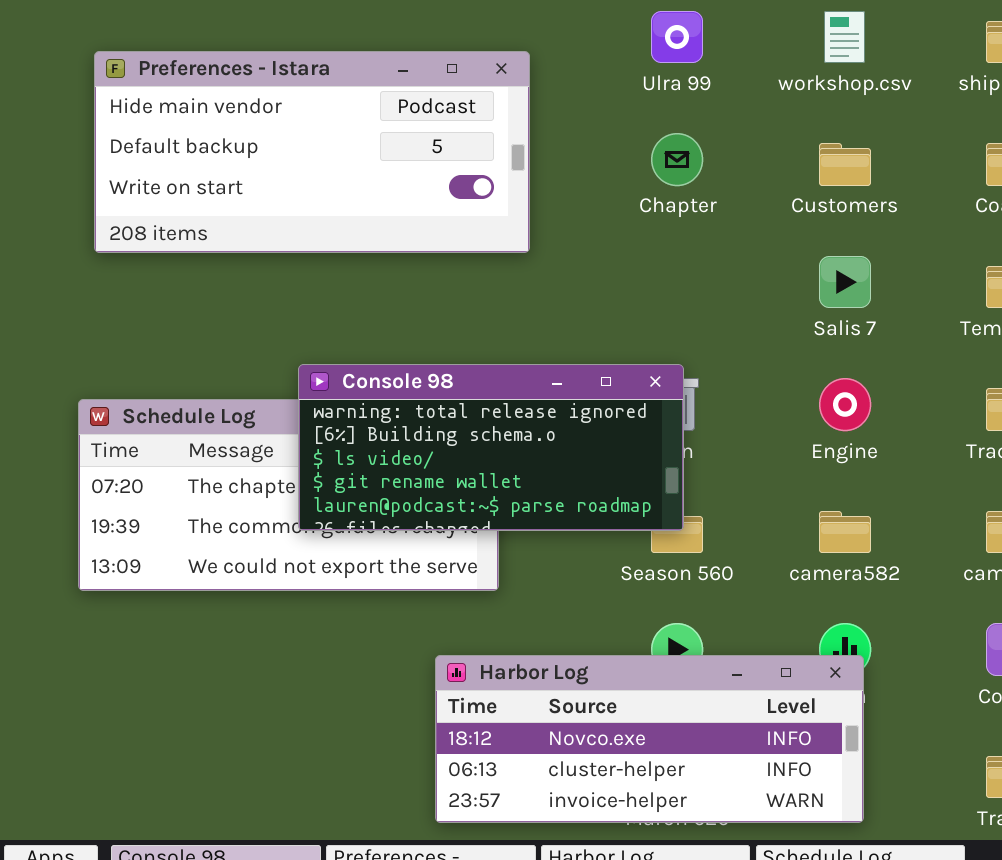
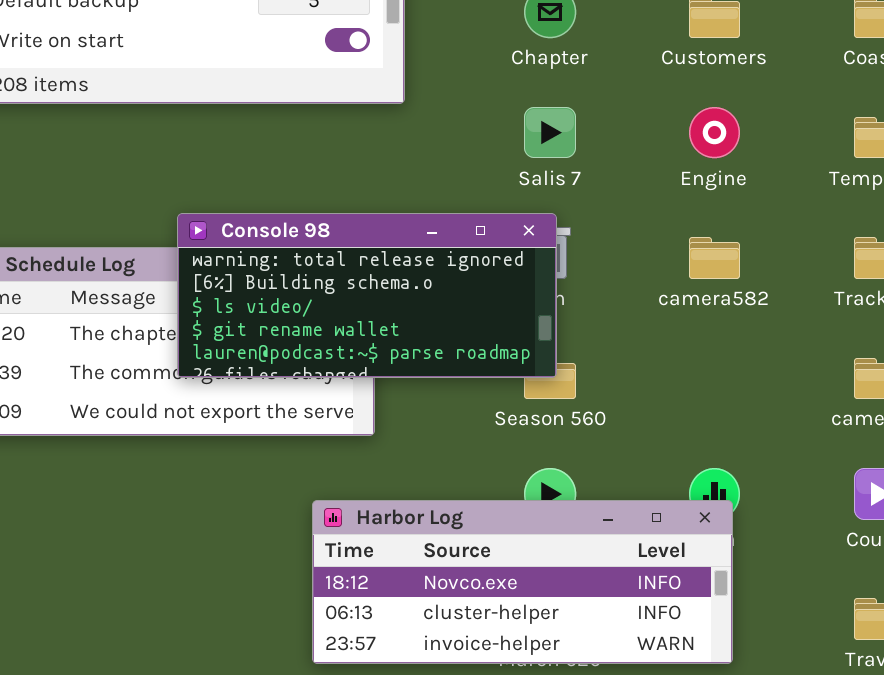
Salis 7: [819,256,871,308] -> [524,107,576,158], moved
Engine: [819,378,871,431] -> [689,107,740,158], moved
camera582: [819,511,871,553] -> [689,237,740,279], moved

